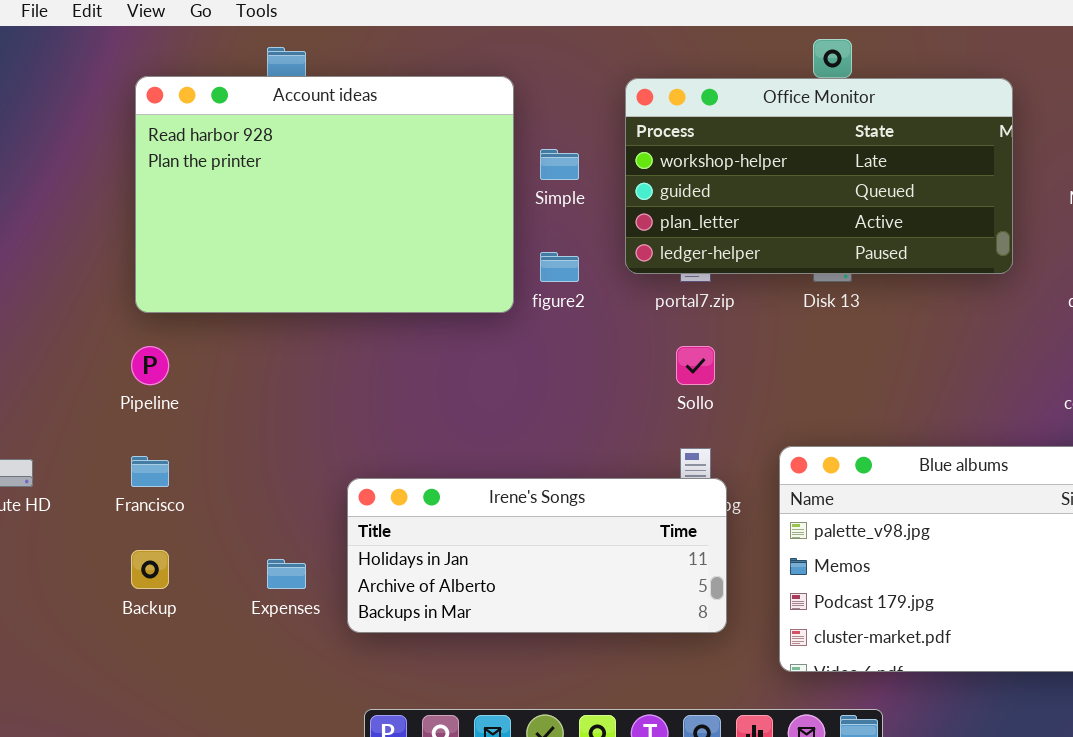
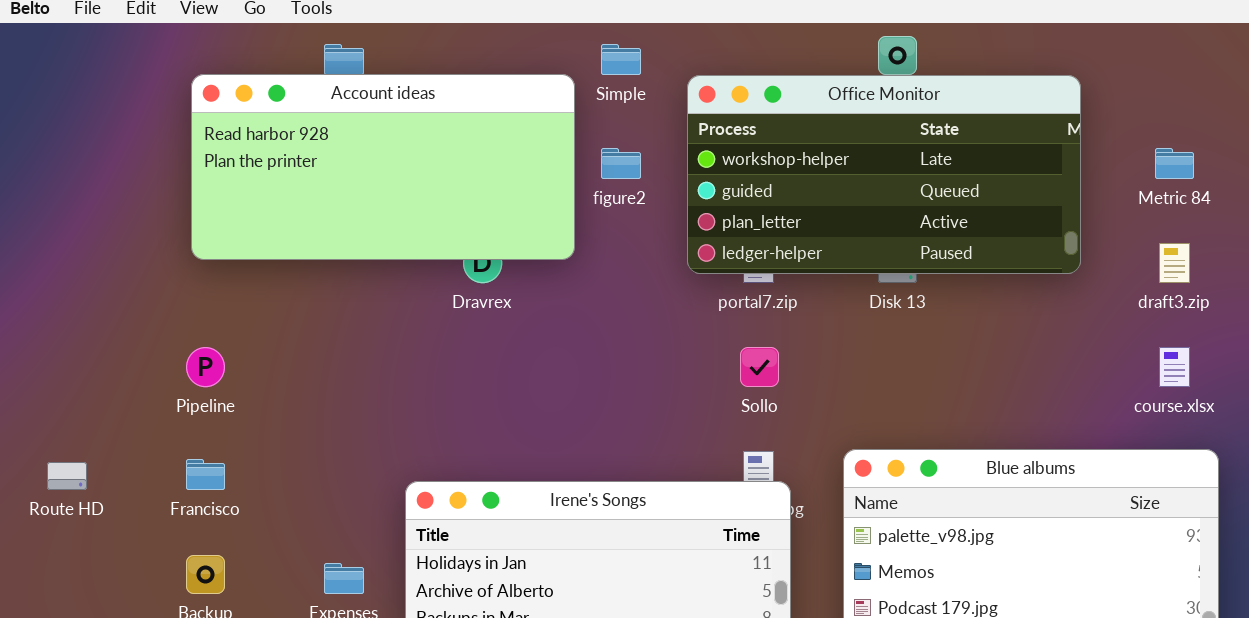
Account ideas: [135,76,514,313] -> [191,74,575,260], resized
Simple: [540,149,579,180] -> [601,44,641,75], moved
figure2: [540,252,579,282] -> [601,148,641,179], moved

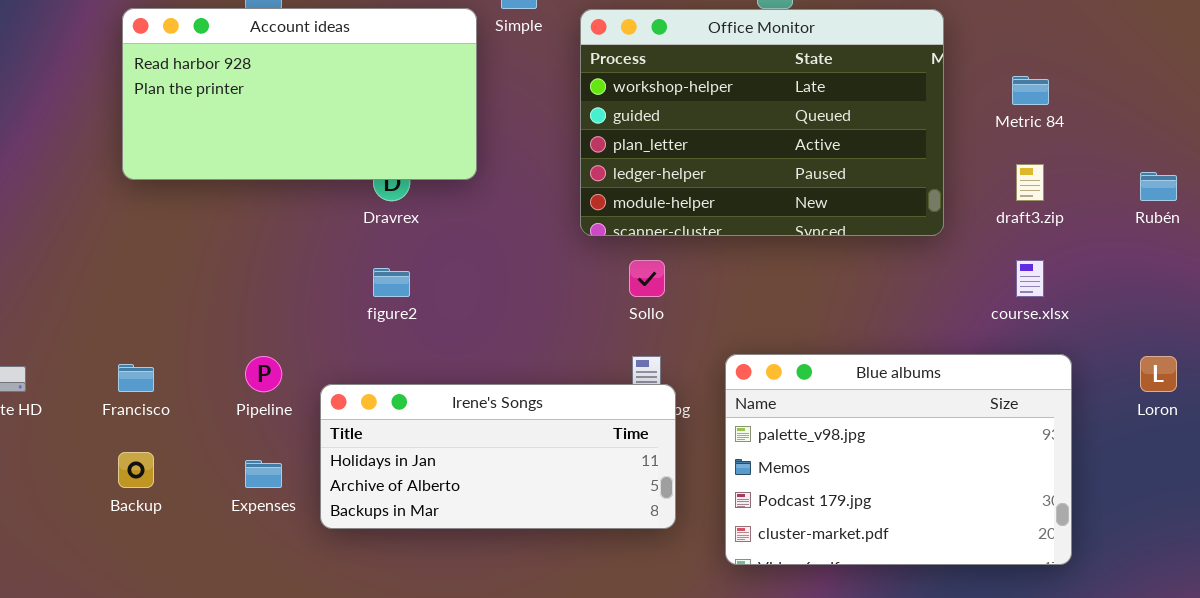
Office Monitor: [687,75,1081,274] -> [580,9,944,236], resized
figure2: [601,148,641,179] -> [373,268,410,297], moved
Pipeline: [186,347,225,387] -> [245,356,282,392], moved

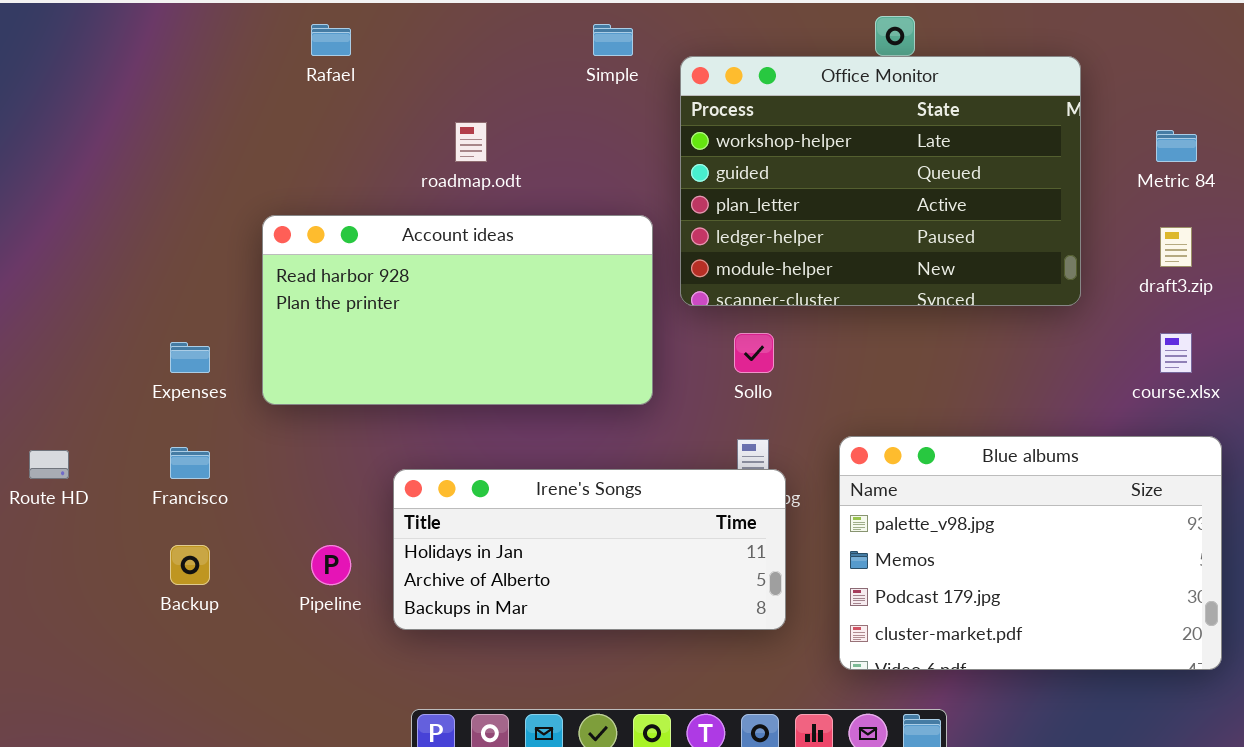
Account ideas: [122,8,477,180] -> [262,215,653,405], moved
Pipeline: [245,356,282,392] -> [311,545,351,585], moved
Expenses: [245,460,282,488] -> [170,342,210,373], moved

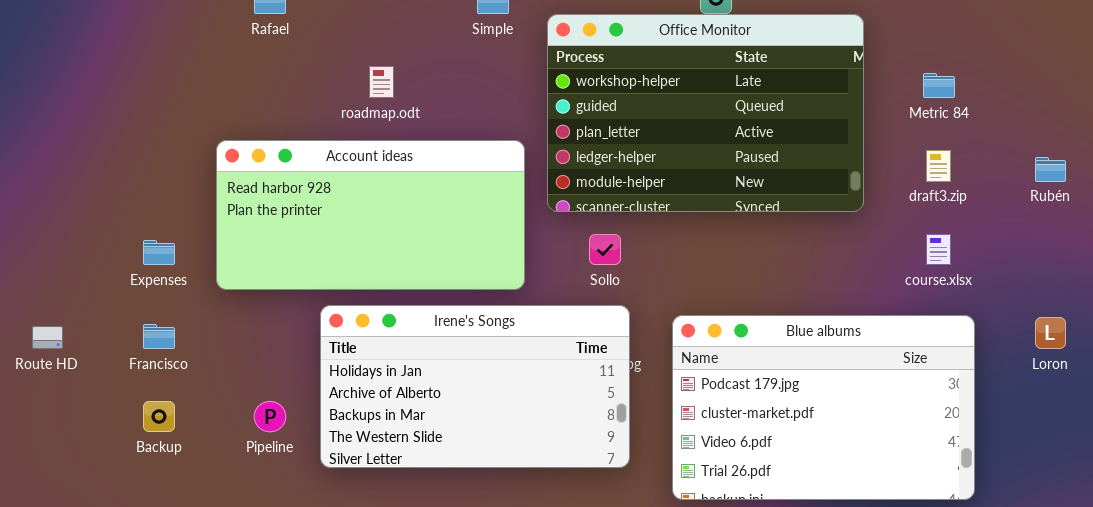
Blue albums: [839,436,1222,670] -> [672,315,975,500], scrolled down 2 rows
Irene's Songs: [393,469,786,630] -> [320,305,630,468], resized

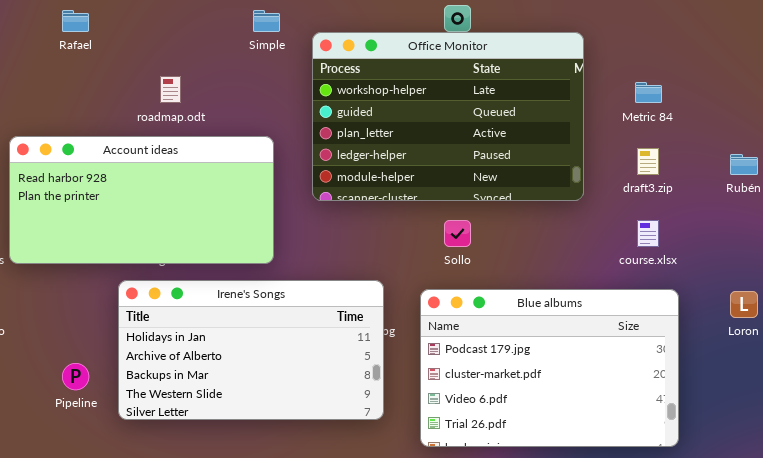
Account ideas: [216,140,525,290] -> [9,136,274,264], moved
Sollo: [589,234,621,265] -> [444,220,471,247], moved

